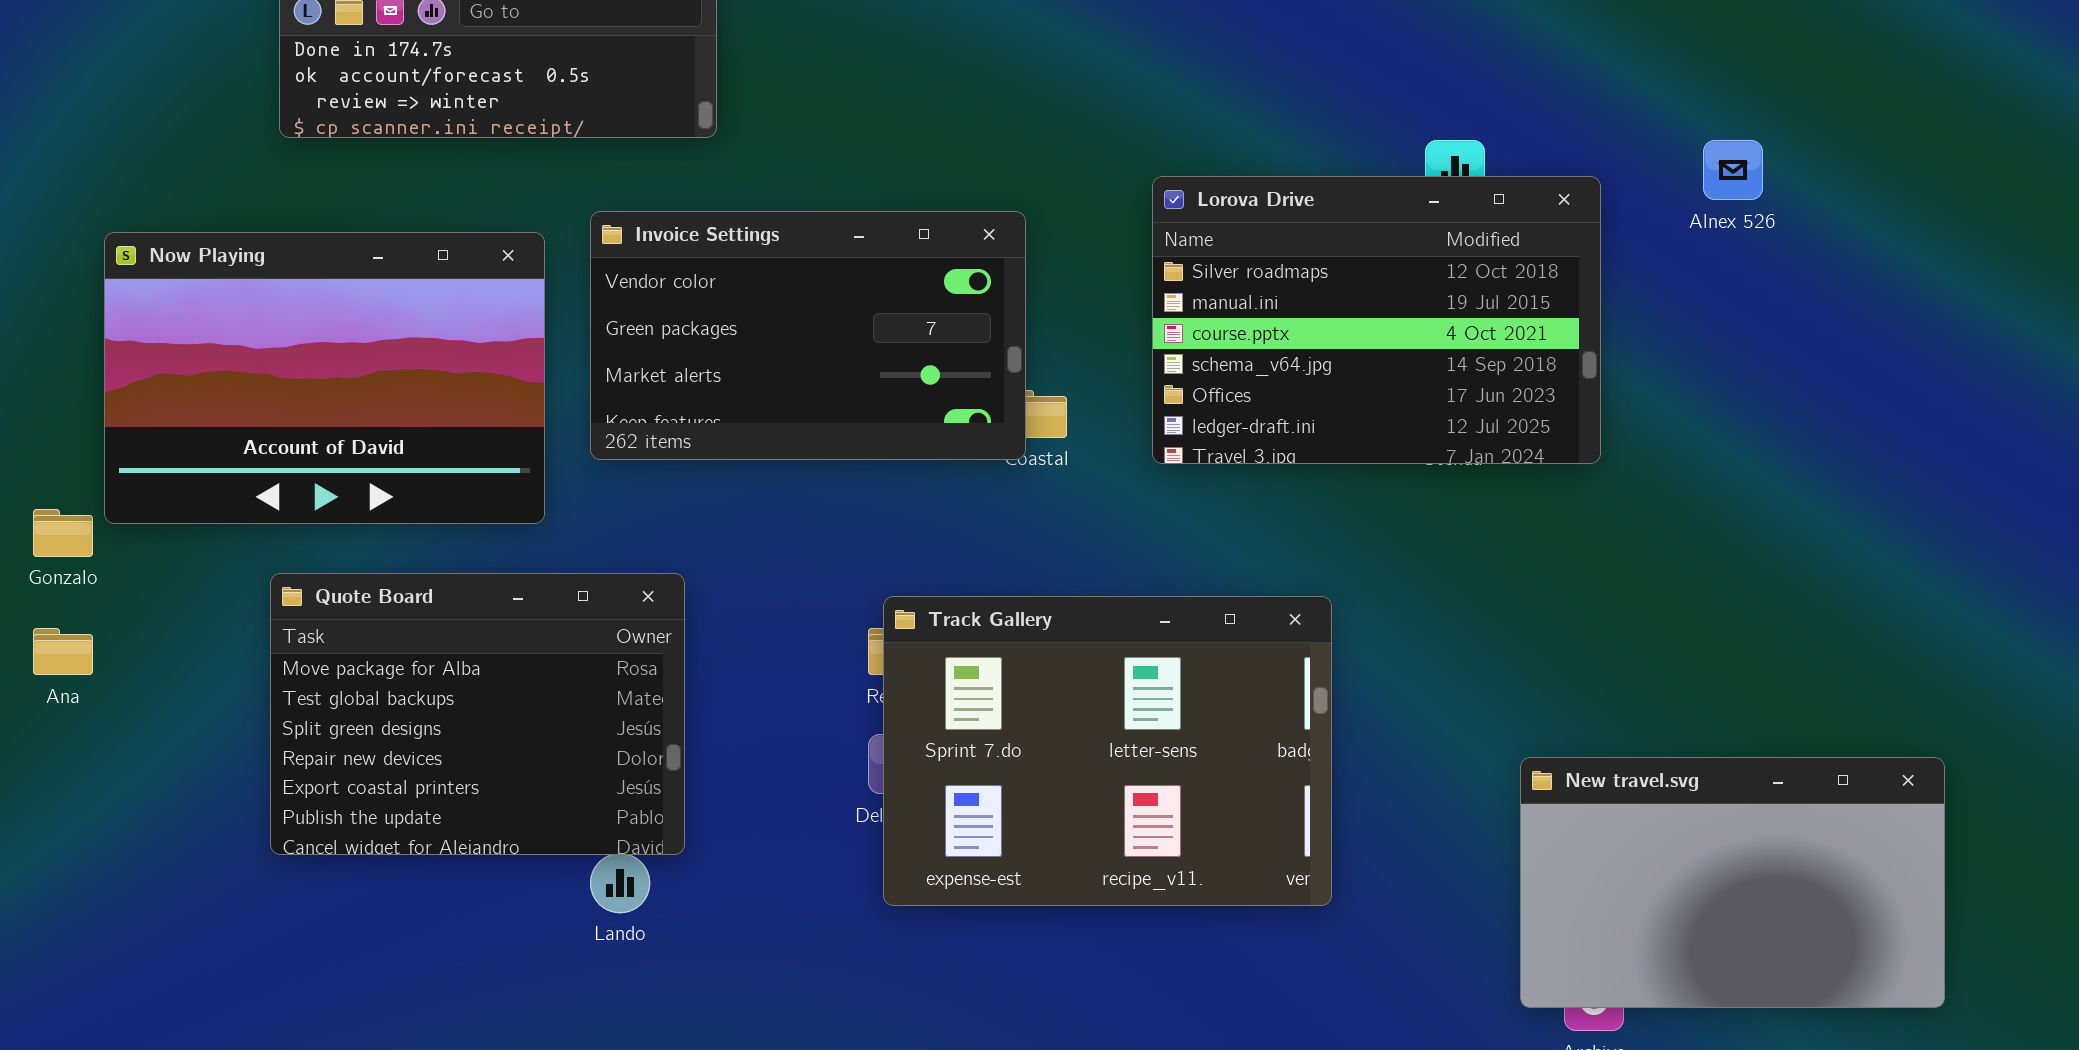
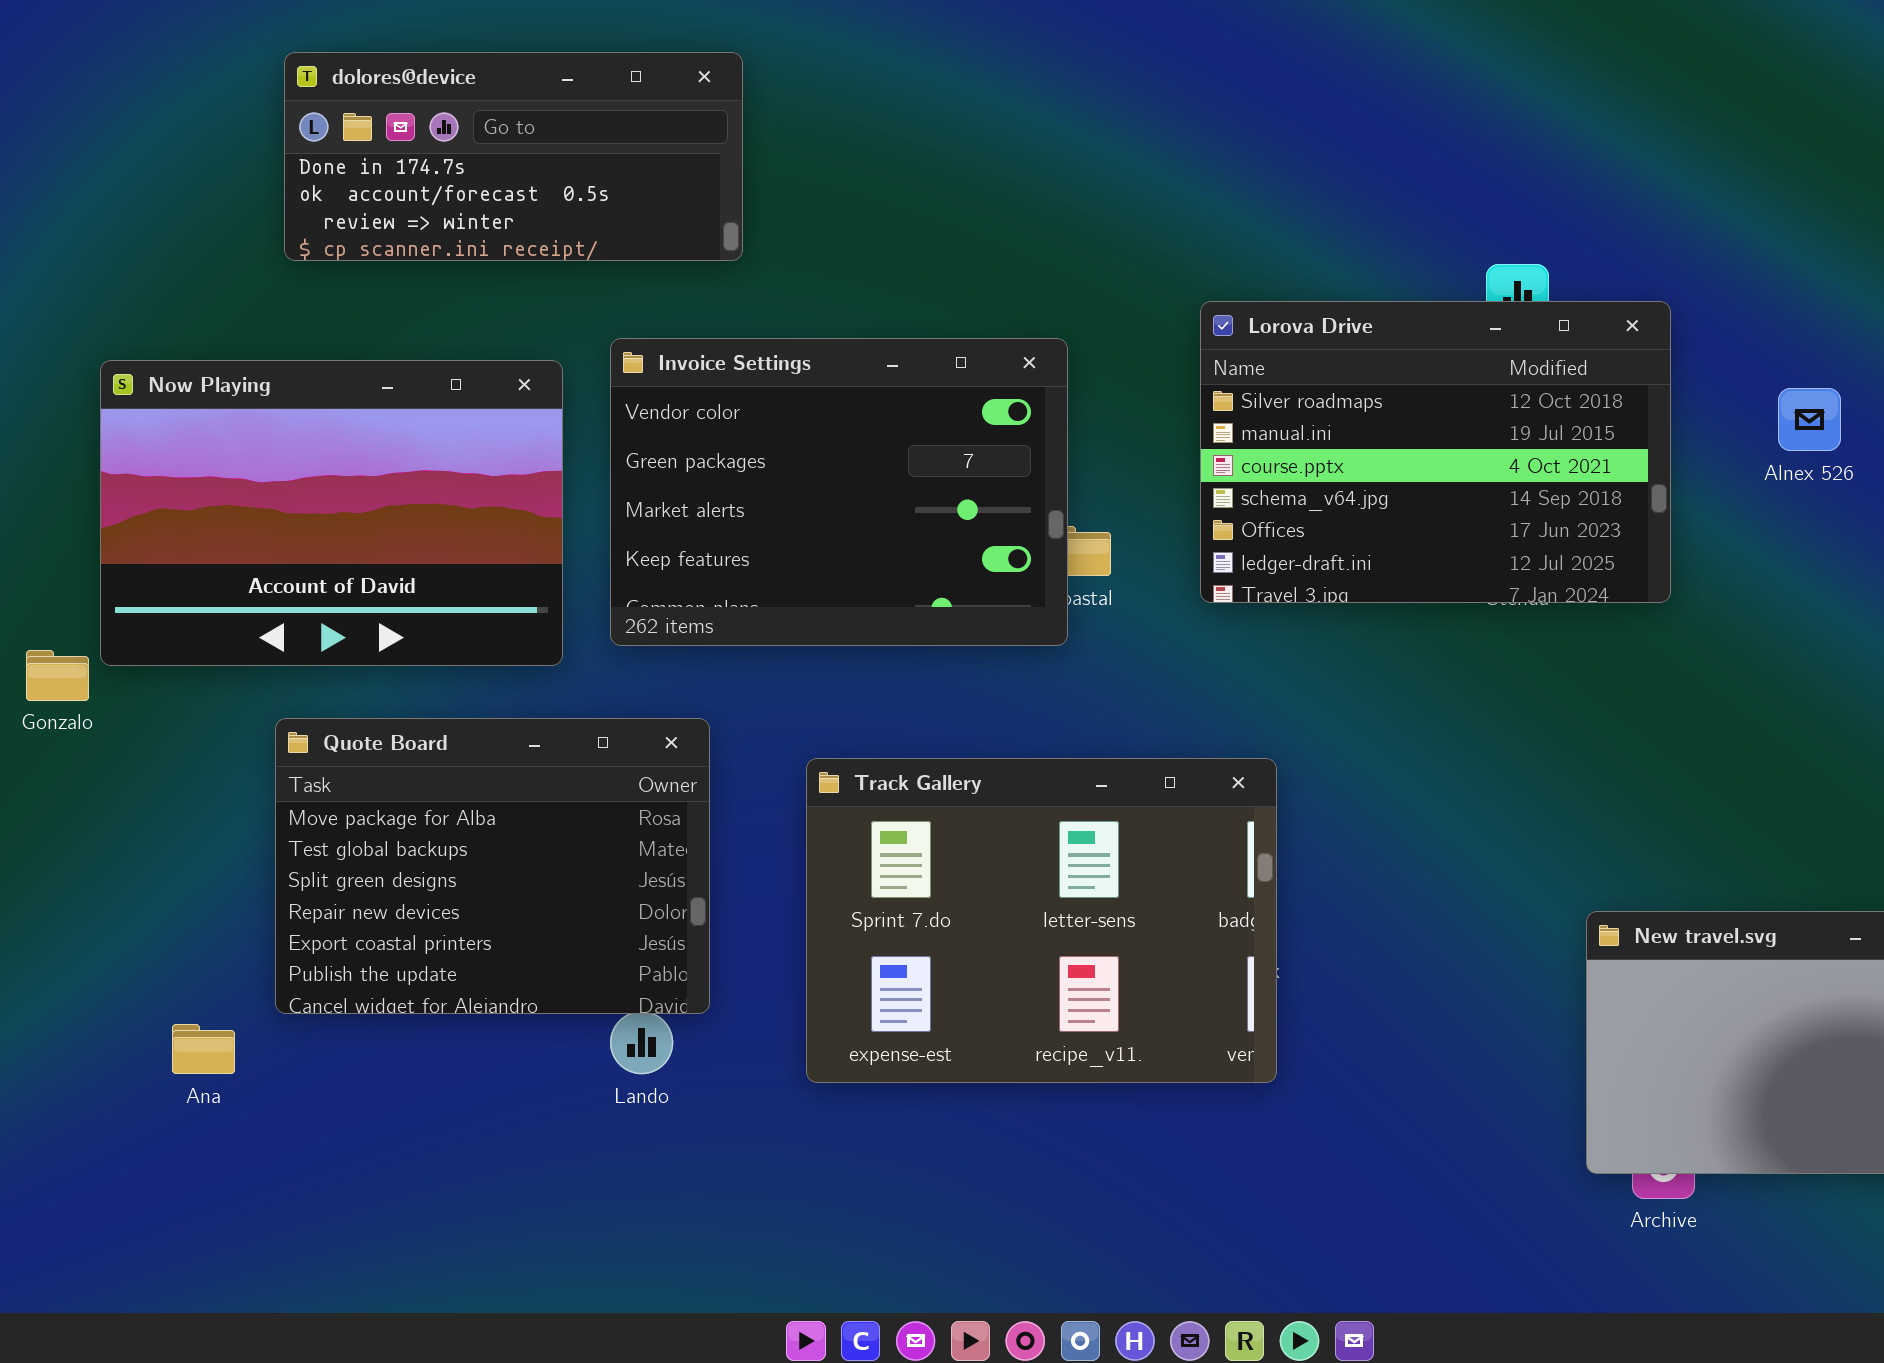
Alnex 526: [1703,140,1763,200] -> [1778,388,1841,451], moved
Invoice Settings: [590,211,1026,460] -> [610,338,1068,646], resized
Track Gallery: [883,596,1332,906] -> [806,758,1277,1083], moved
Ana: [33,628,93,675] -> [172,1024,235,1074], moved

